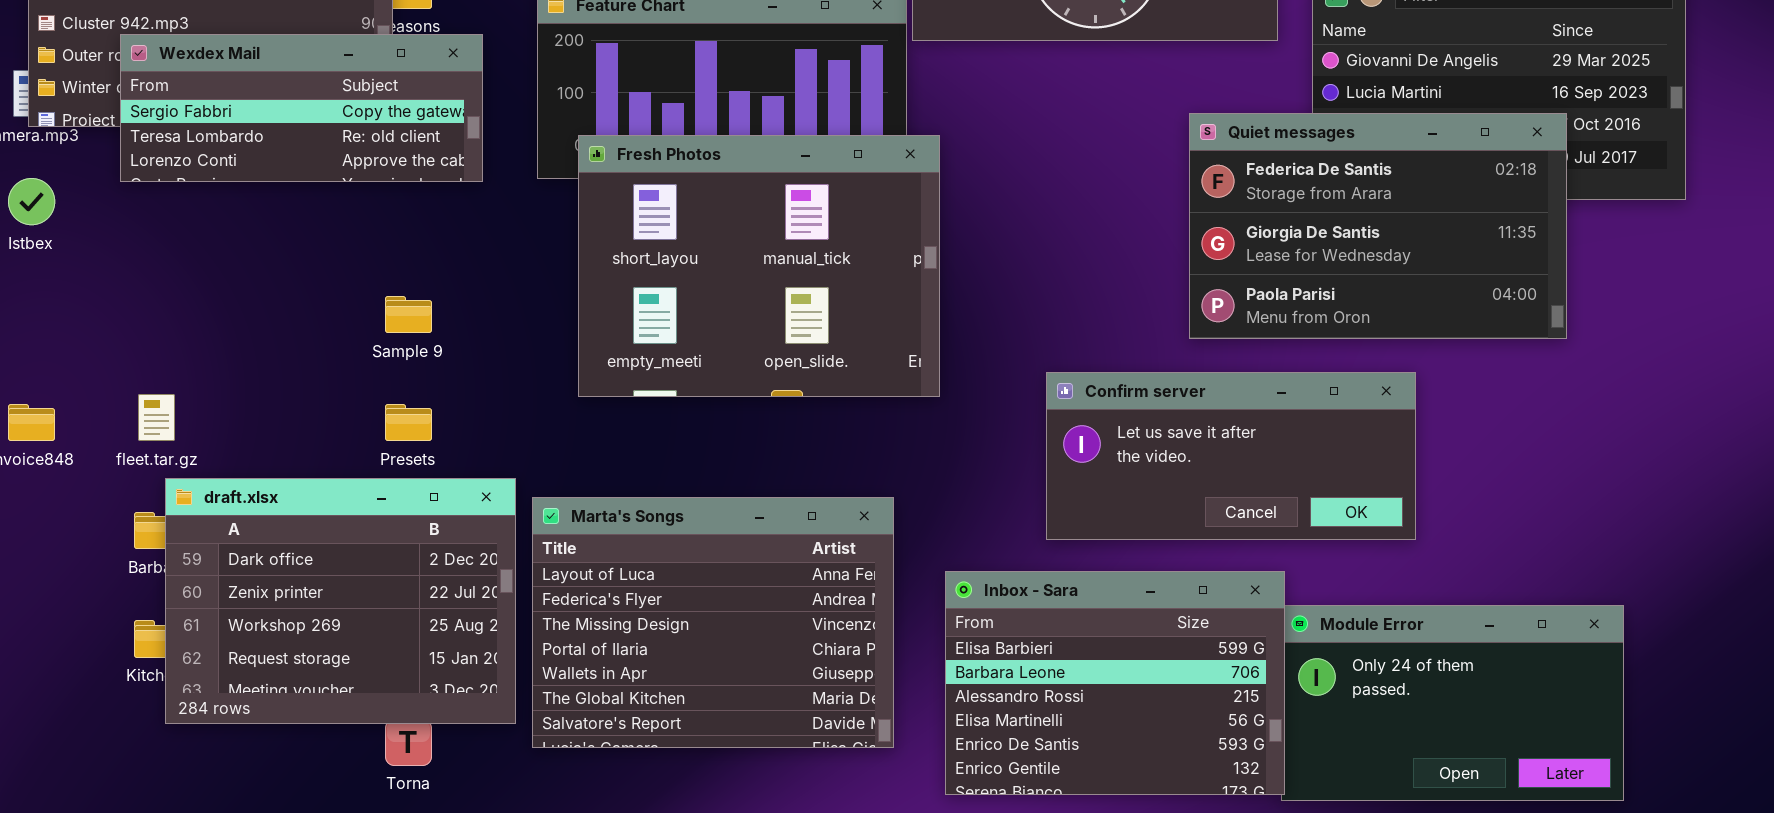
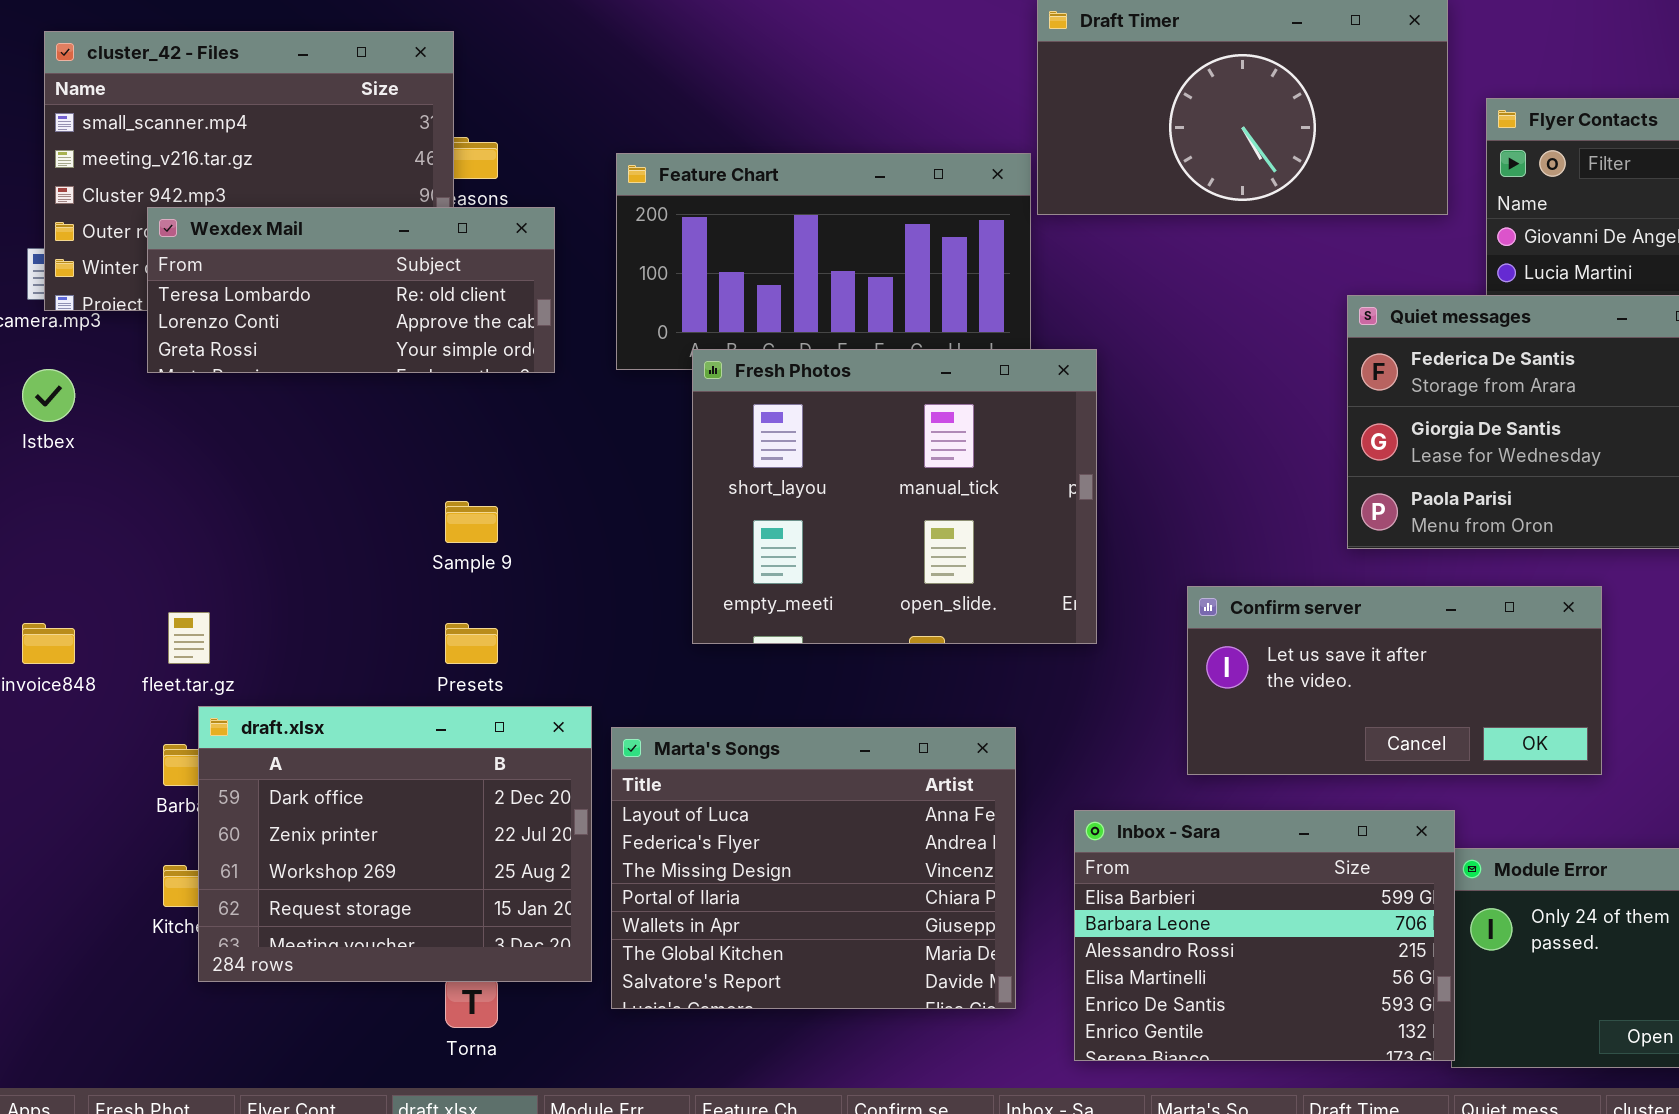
Wexdex Mail: [120,34,483,182] -> [147,207,555,373], scrolled down 1 row
Fresh Photos: [578,135,940,397] -> [692,349,1097,644], moved

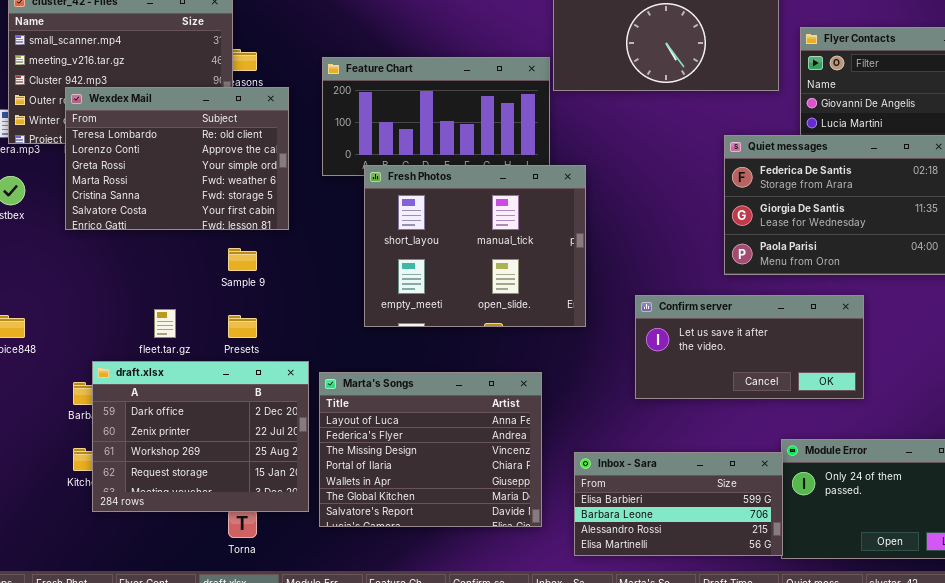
Wexdex Mail: [147,207,555,373] -> [65,87,289,230], resized
fleet.tar.gz: [168,612,210,664] -> [154,309,176,338], moved
Inbox - Sara: [1074,810,1455,1061] -> [574,452,783,556], resized

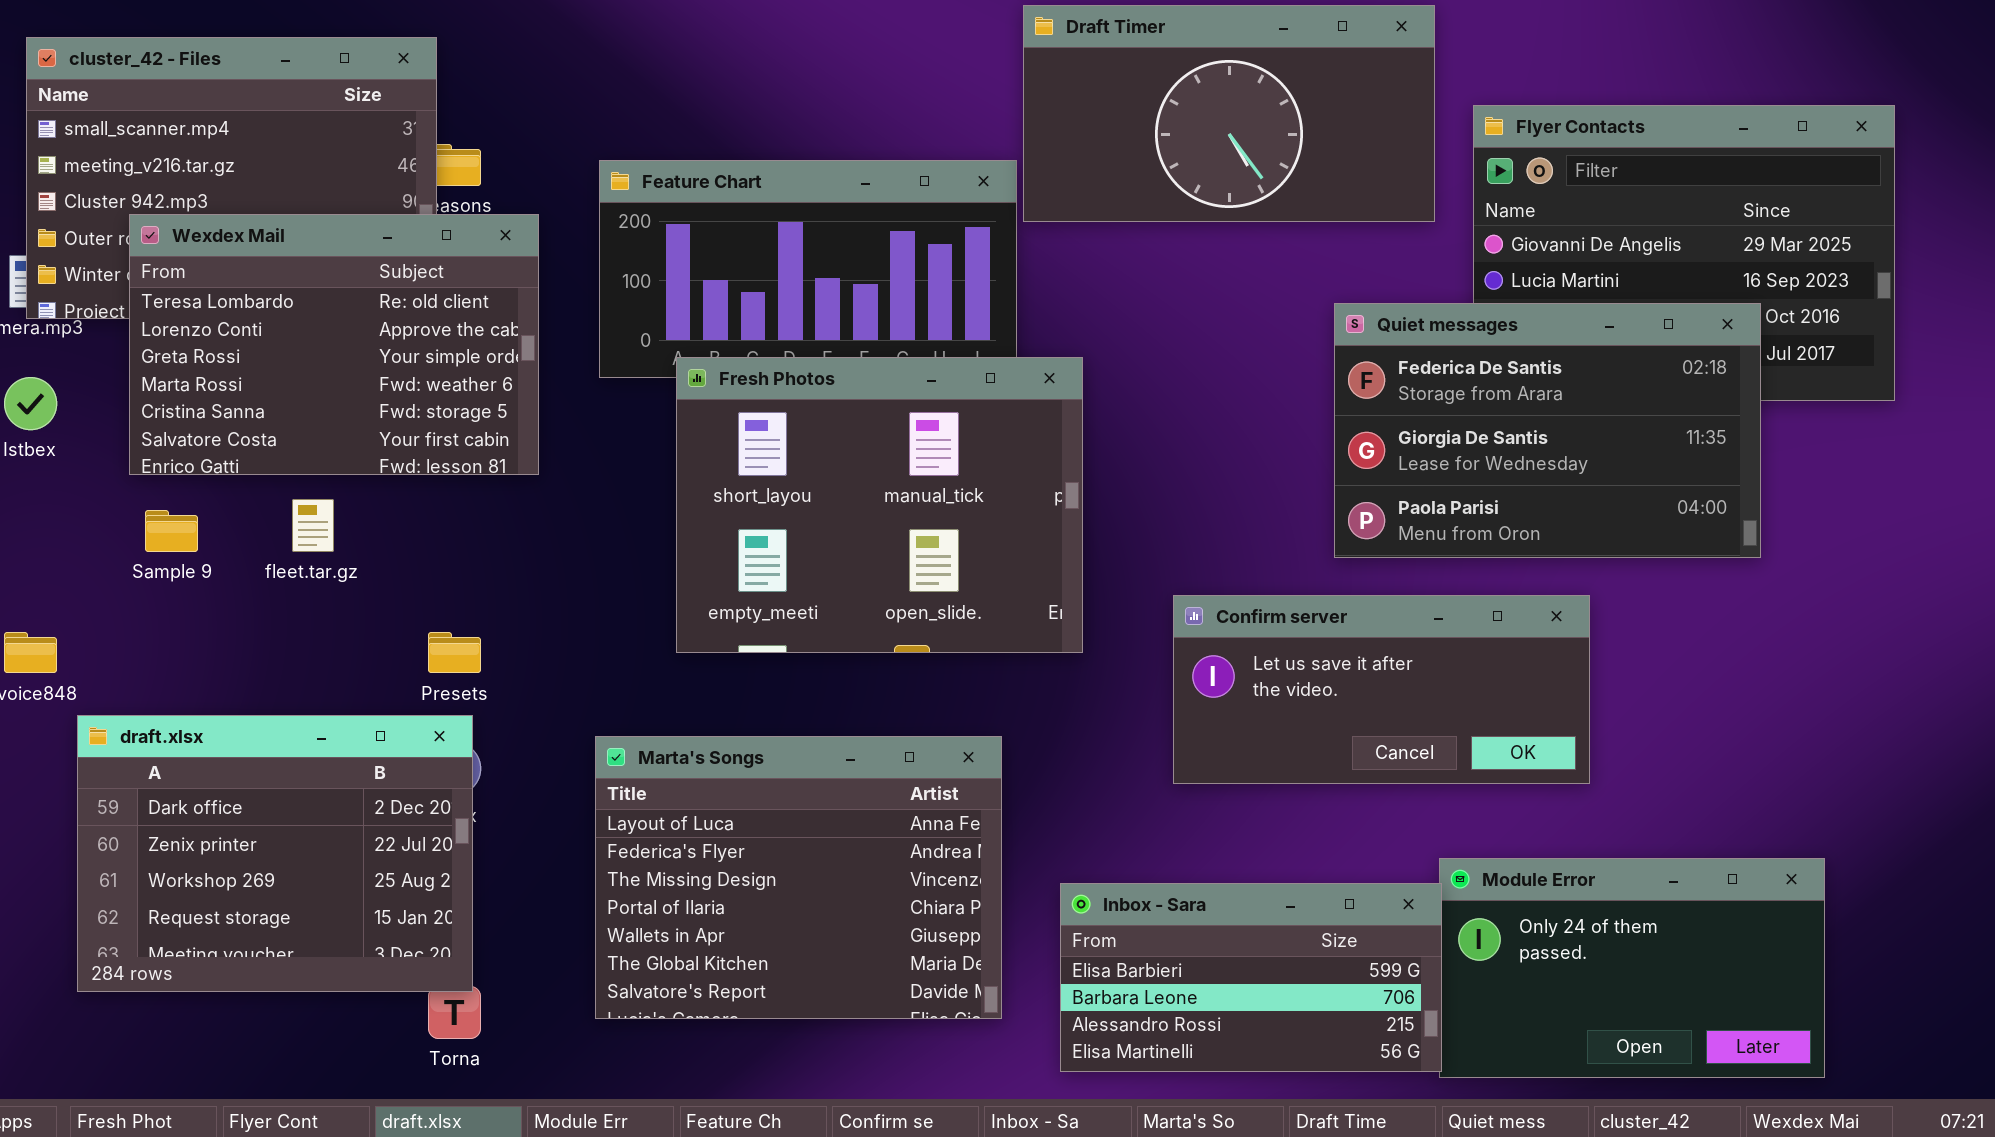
Sample 9: [228,248,257,271] -> [145,510,198,552], moved
fleet.tar.gz: [154,309,176,338] -> [292,499,334,552], moved
draft.xlsx: [92,361,309,512] -> [77,715,473,992], moved

